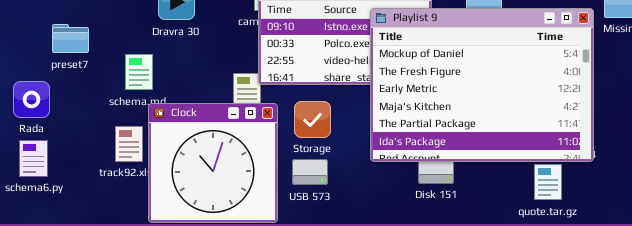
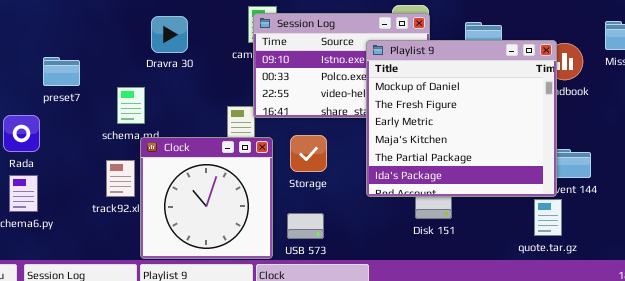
Playlist 9: [370,8,594,162] -> [366,40,557,197], resized
USB 573: [292,159,328,185] -> [287,213,324,239], moved

